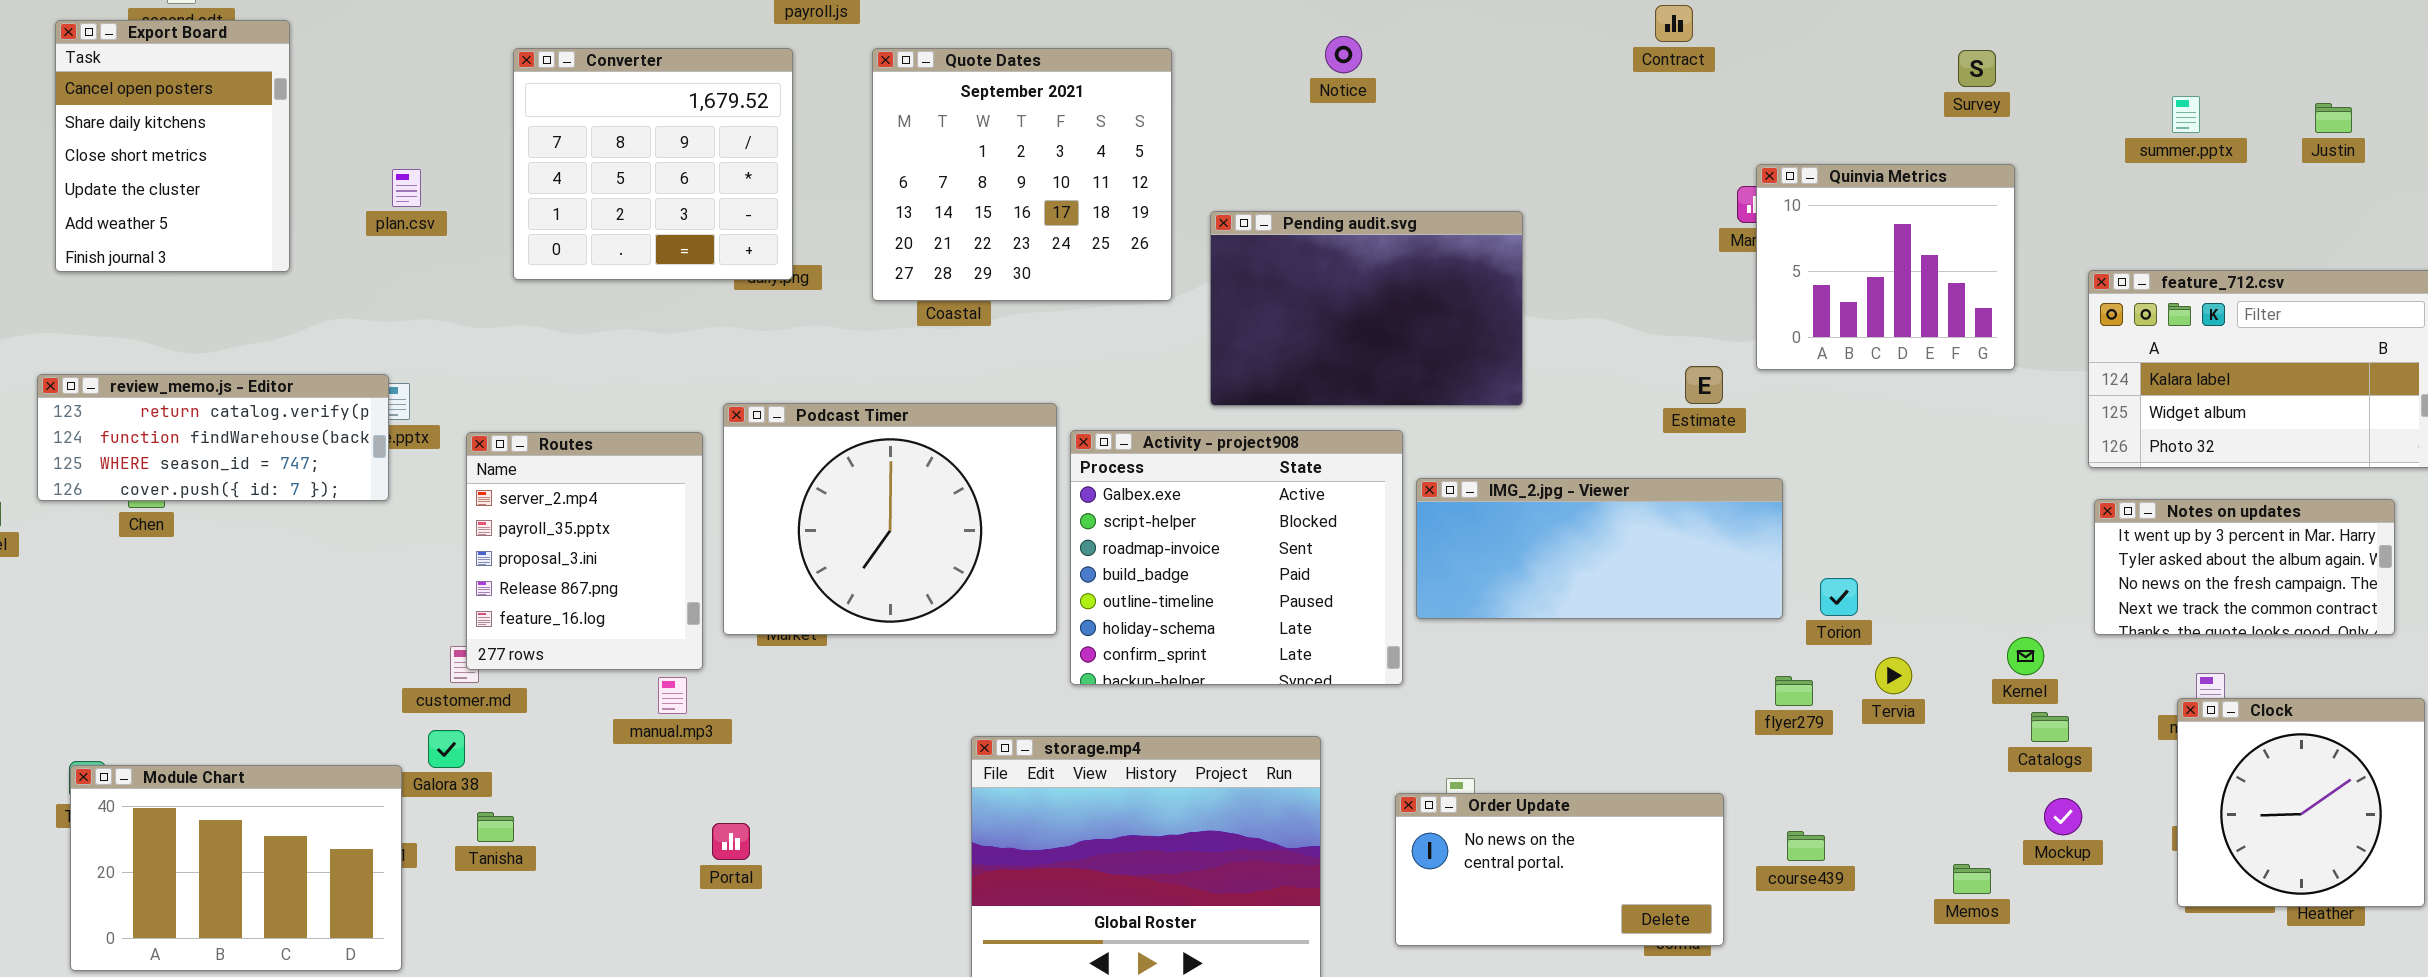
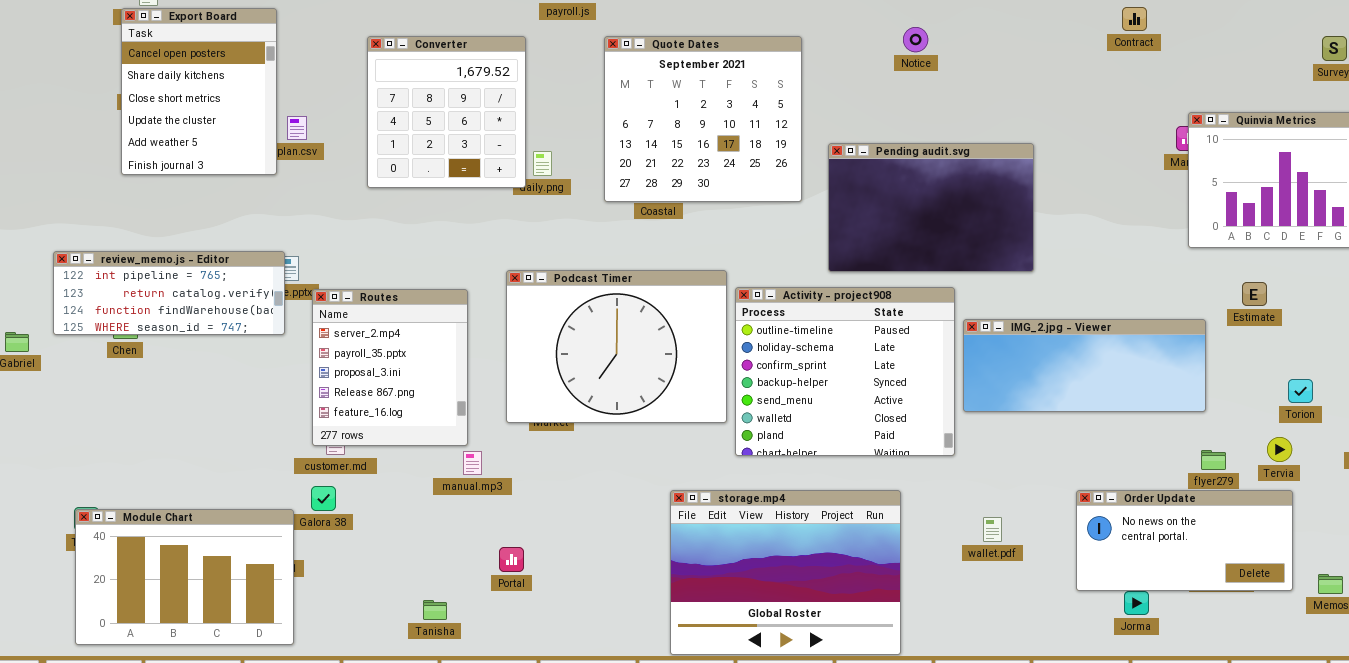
Export Board: [55,20,290,272] -> [121,8,277,175], moved
Converter: [513,48,793,280] -> [367,36,526,188], resized
Estimate: [1685,366,1723,404] -> [1242,282,1267,306], moved
review_memo.js - Editor: [37,374,389,501] -> [53,251,285,335], scrolled up 1 row
Activity - project908: [1070,430,1403,685] -> [735,287,955,456], scrolled down 4 rows
Routes: [466,432,703,670] -> [312,289,468,446], moved
Torion: [1820,578,1858,616] -> [1288,379,1313,403], moved
Order Update: [1395,793,1724,946] -> [1076,490,1293,591], moved
Tanisha: [477,812,514,842] -> [423,600,447,620], moved

